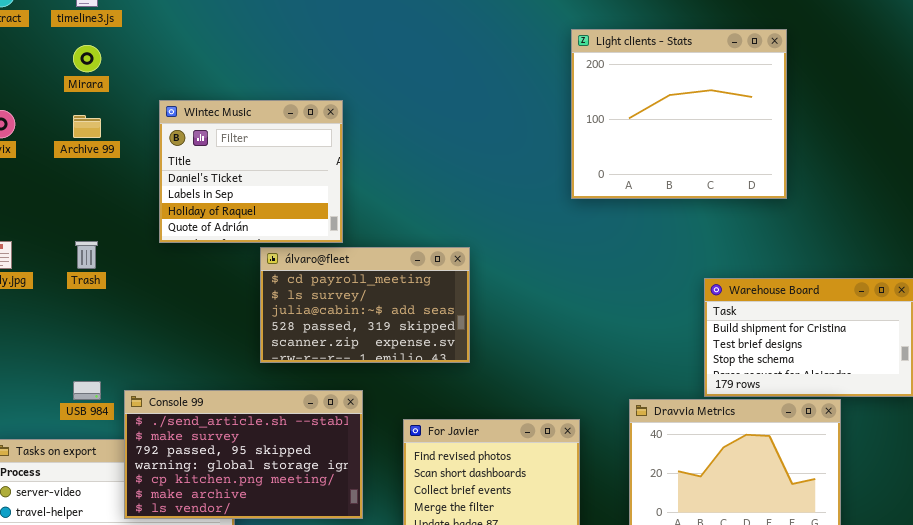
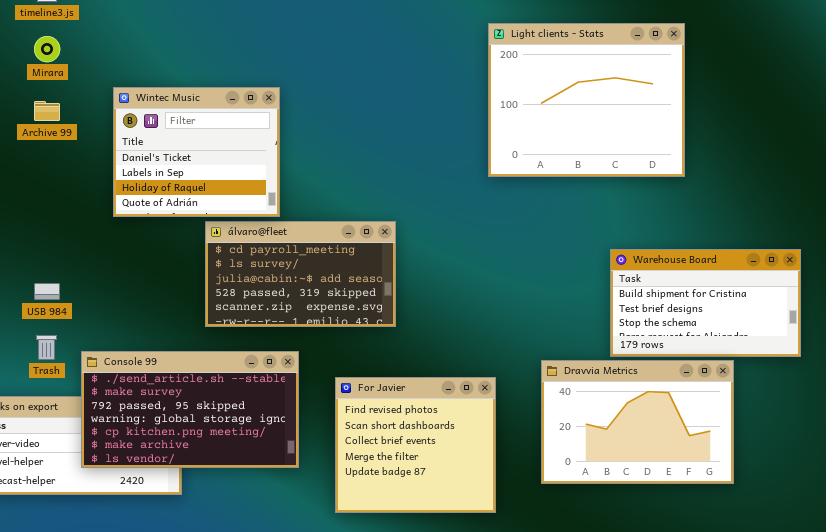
Trash: [75,241,98,269] -> [36,335,57,360], moved
USB 984: [73,381,101,400] -> [34,283,60,300], moved

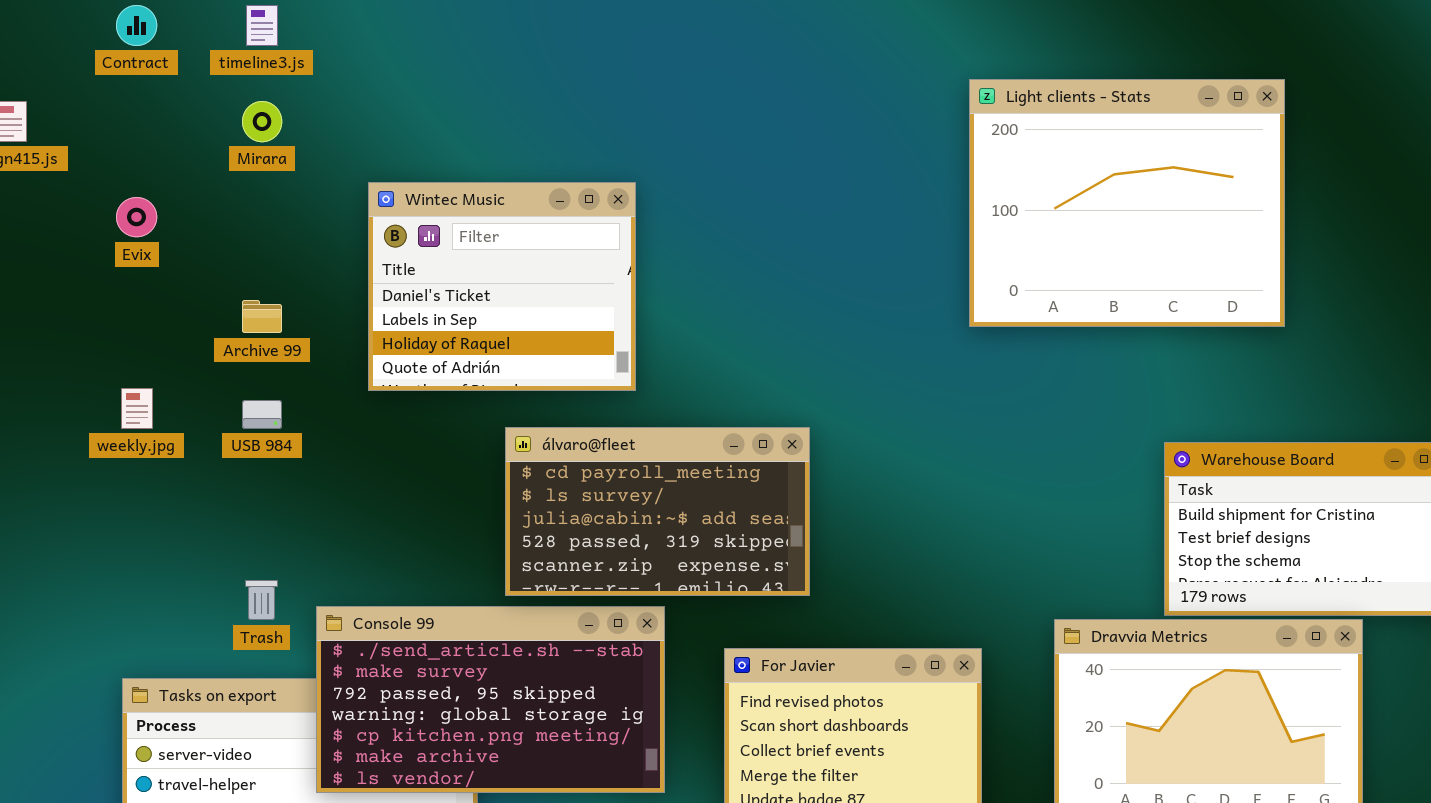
Archive 99: [34,101,60,121] -> [242,300,282,333], moved
álvaro@fleet: [205,221,396,327] -> [505,427,810,596], moved
USB 984: [34,283,60,300] -> [242,400,282,429], moved

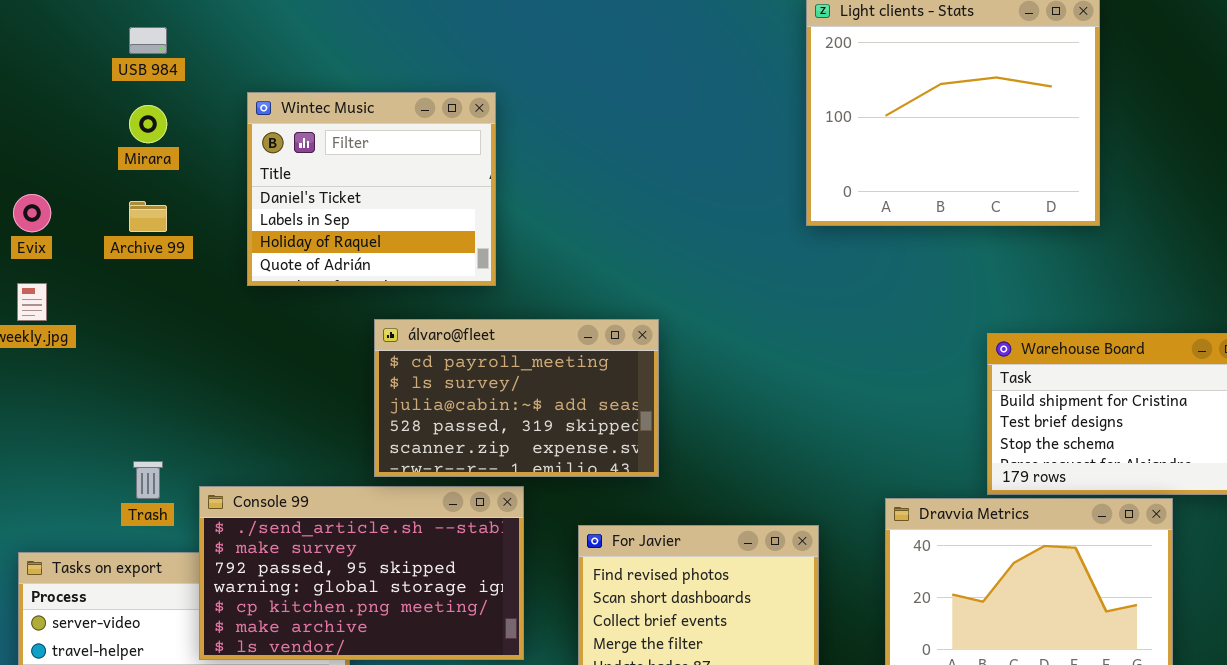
Mirara: [242,101,282,142] -> [129,105,167,143], moved
Evix: [116,197,157,237] -> [13,194,51,232], moved
USB 984: [242,400,282,429] -> [129,27,167,54], moved

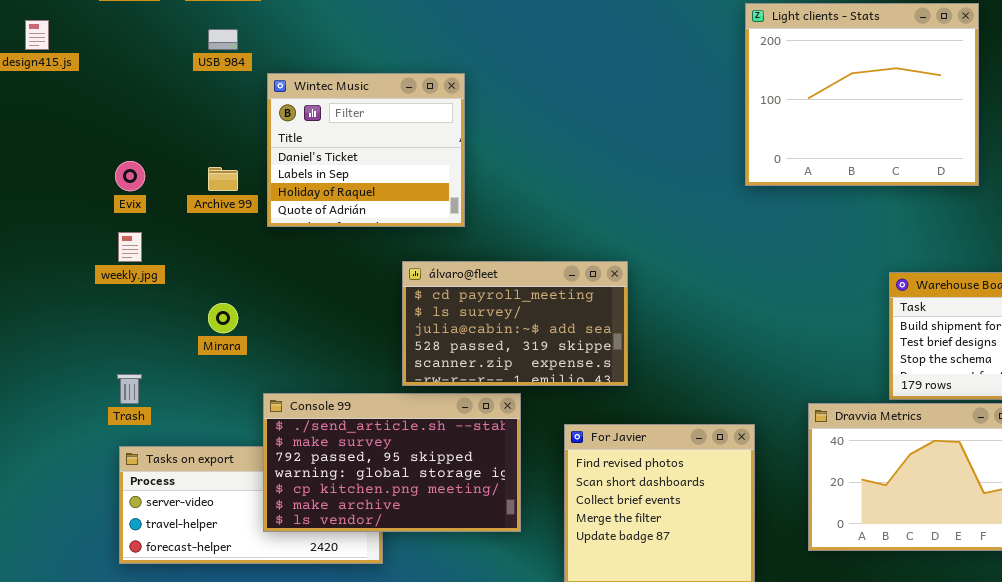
Wintec Music: [247,92,496,286] -> [267,73,465,227], moved
Mirara: [129,105,167,143] -> [208,303,238,333], moved
Trash: [133,461,163,499] -> [117,374,142,404], moved

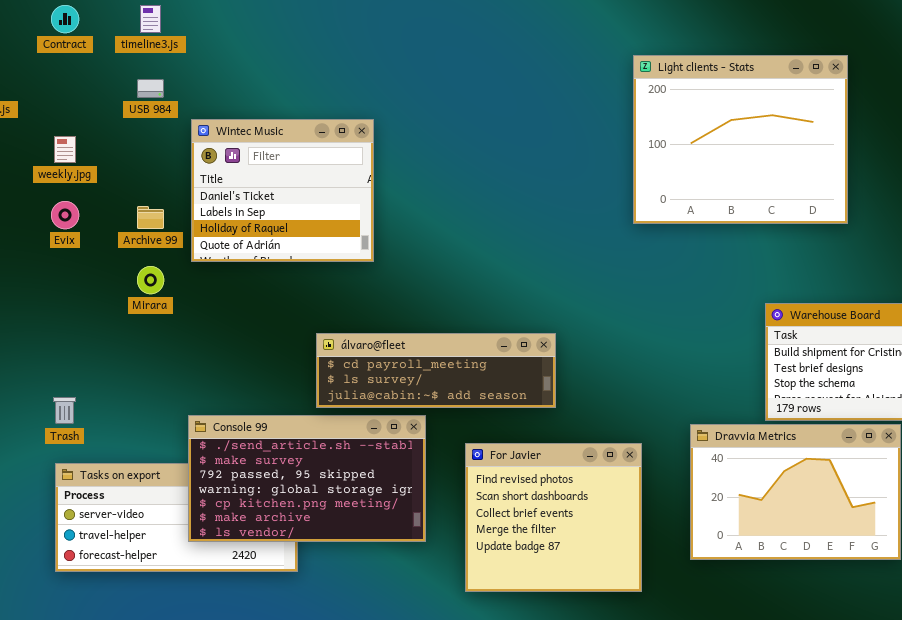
weekly.jpg: [118,232,142,262] -> [54,136,76,163], moved
álvaro@fleet: [402,261,628,386] -> [316,333,556,408], resized
Mirara: [208,303,238,333] -> [137,266,164,294], moved

